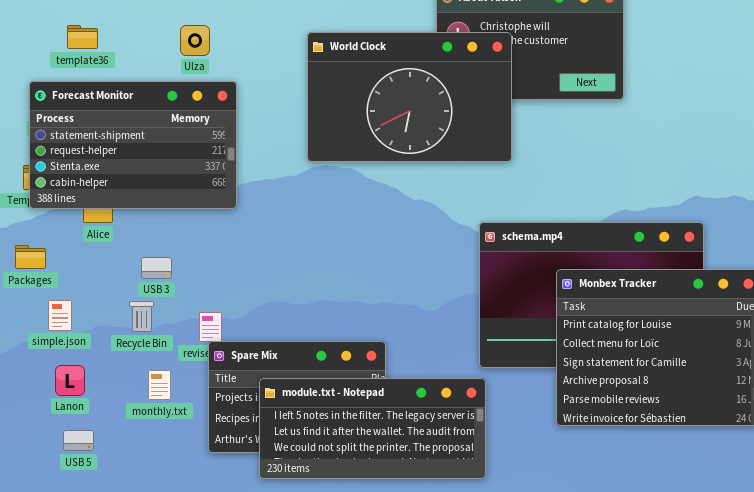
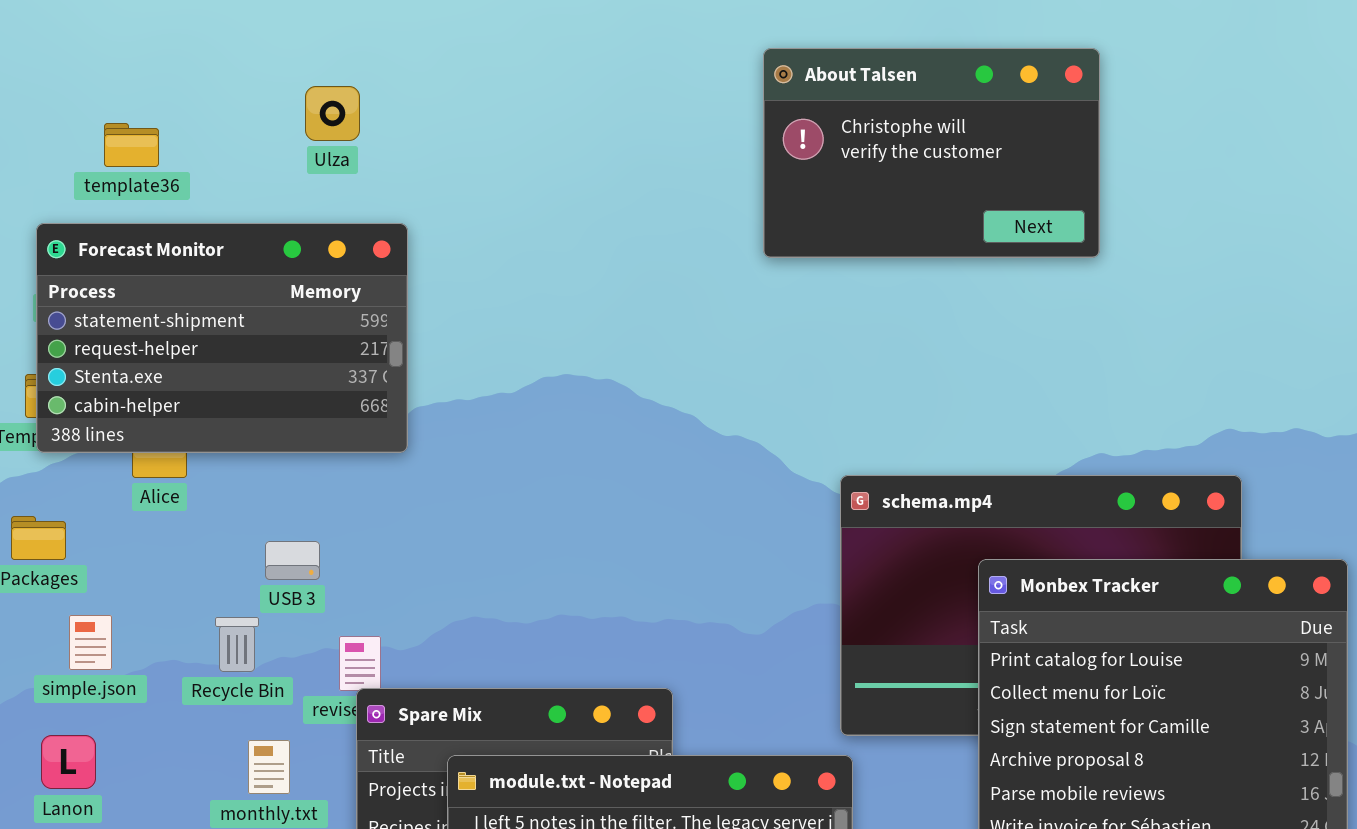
Ulza: [180,25,210,56] -> [305,86,360,141], moved
World Clock: [307,32,512,162] -> none, closed
USB 3: [141,257,172,279] -> [265,541,320,580], moved
Lanon: [55,365,85,396] -> [41,735,96,789], moved

